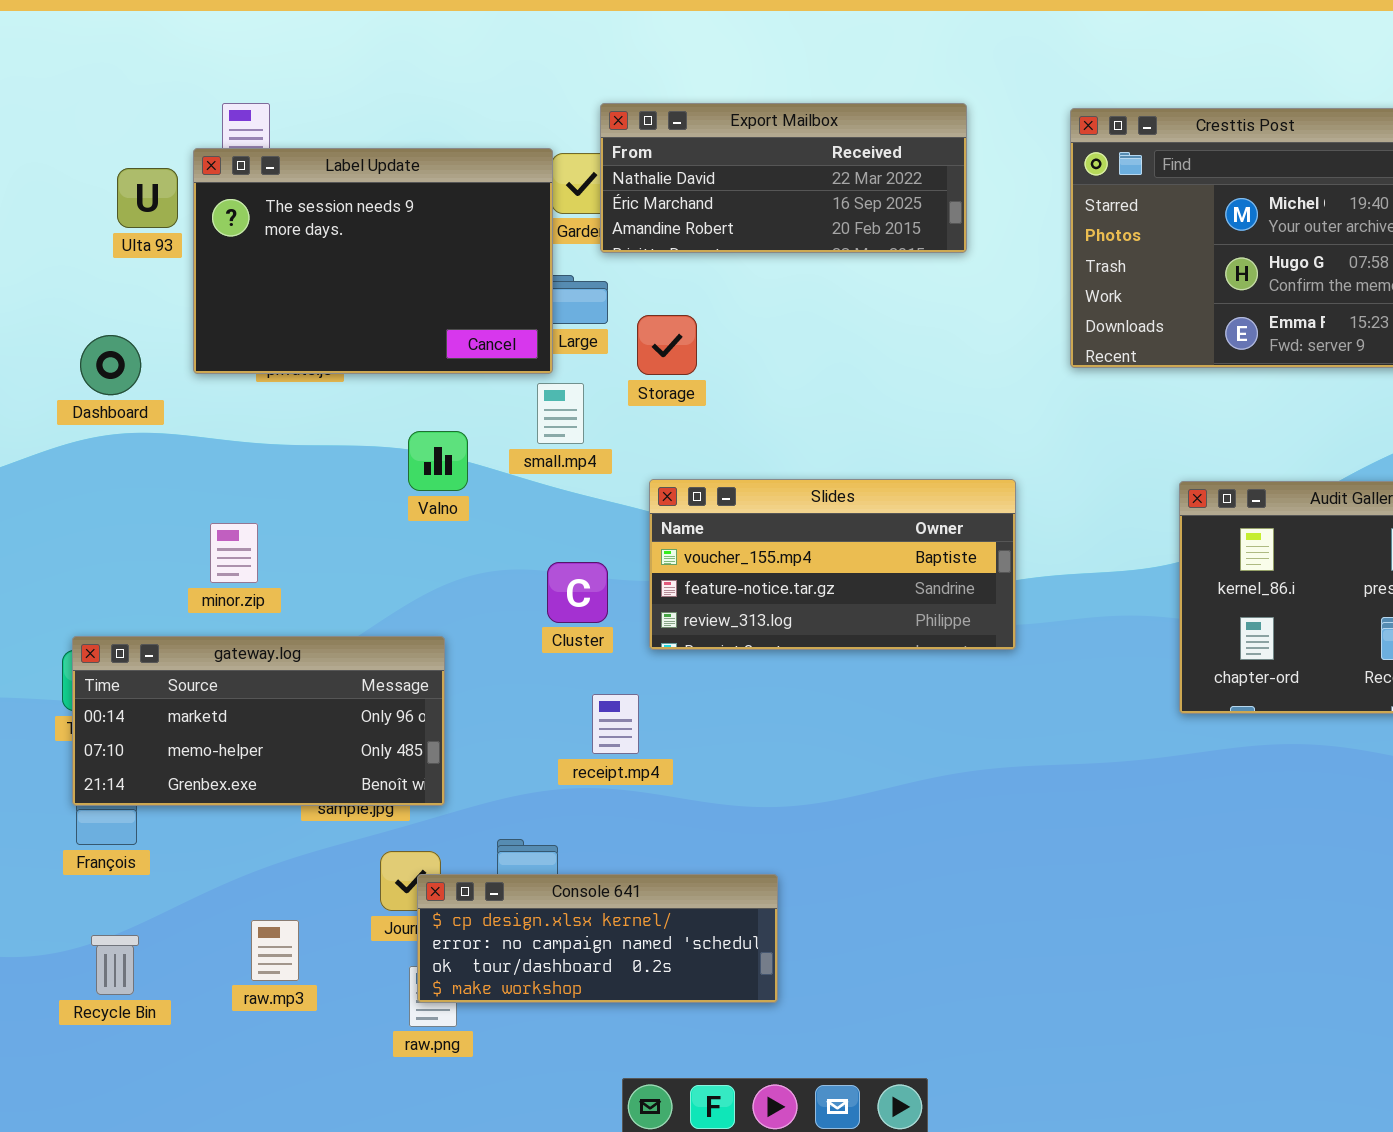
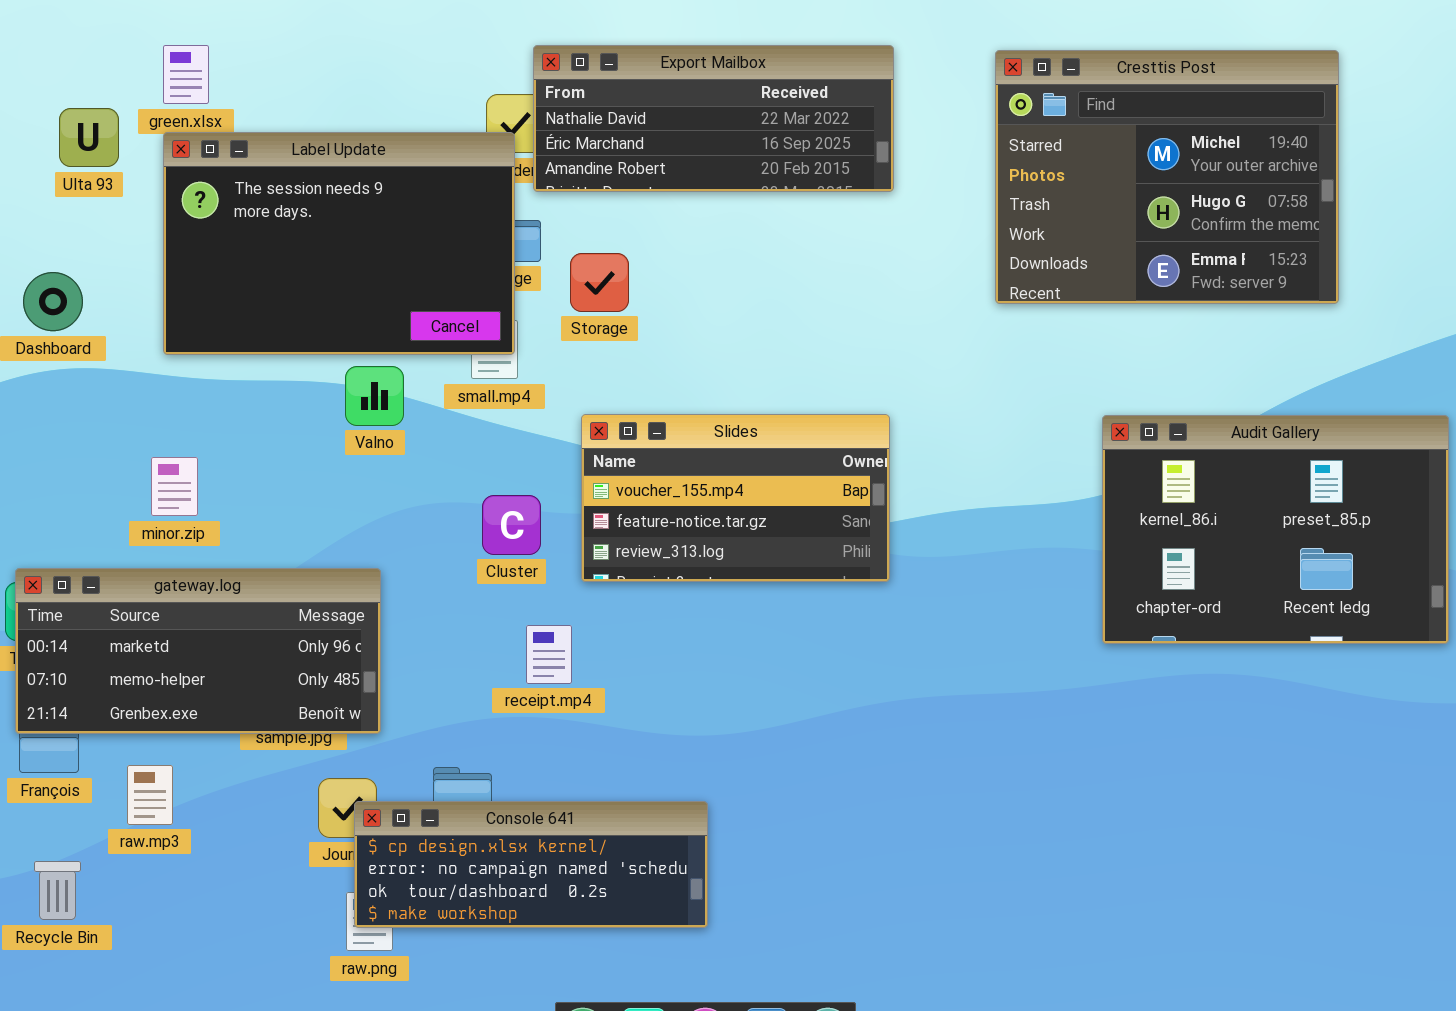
Label Update: [193,148,553,374] -> [163,132,515,355], moved
Slides: [649,479,1016,650] -> [581,414,890,582], resized
raw.mp3: [251,920,299,981] -> [127,765,173,825], moved

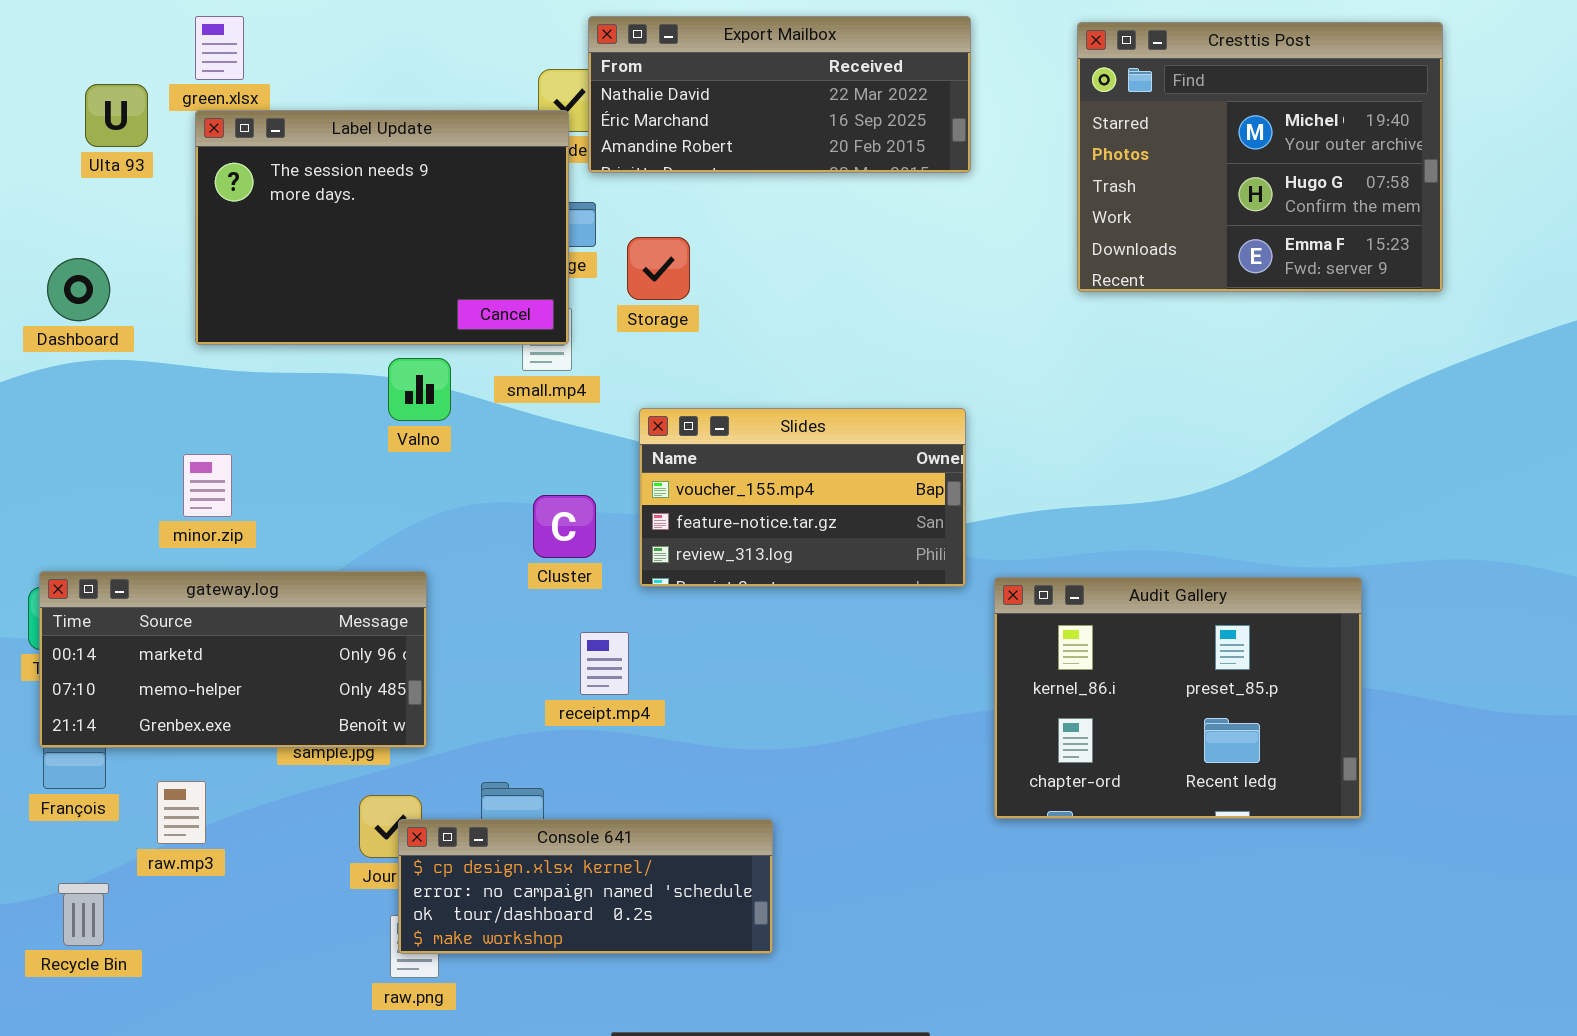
Audit Gallery: [1102,415,1449,644] -> [994,577,1362,819], moved

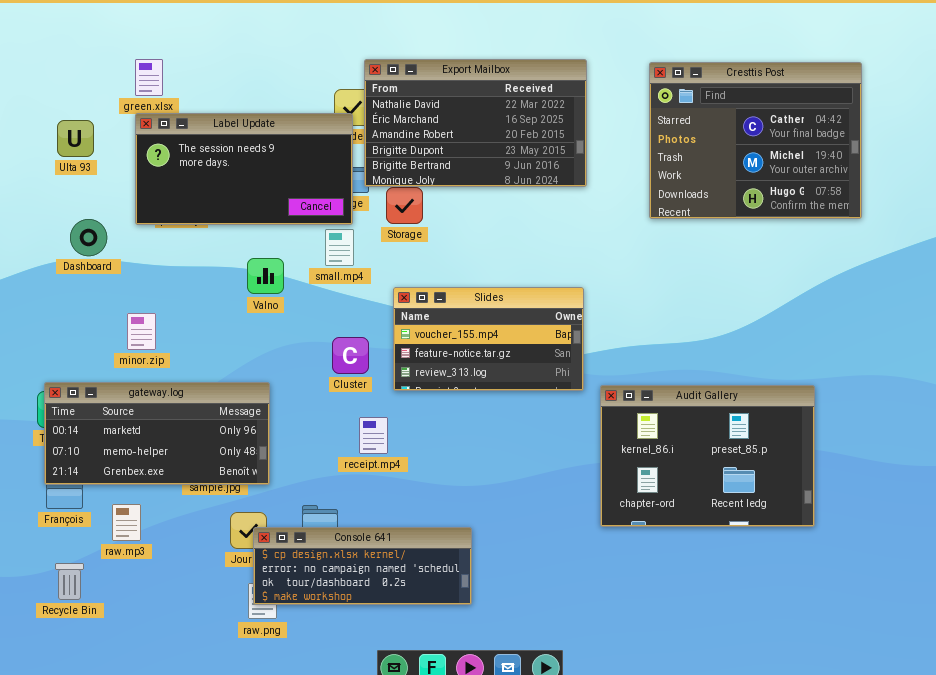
Export Mailbox: [588,16,971,173] -> [364,59,587,187], resized
Cresttis Post: [1077,22,1443,292] -> [649,62,862,219], scrolled up 1 row
Ulta 93: [85,84,148,147] -> [57,120,94,157], moved
Label Update: [195,110,569,345] -> [135,113,353,225], resized
Dashboard: [47,258,110,321] -> [70,219,107,256], moved

